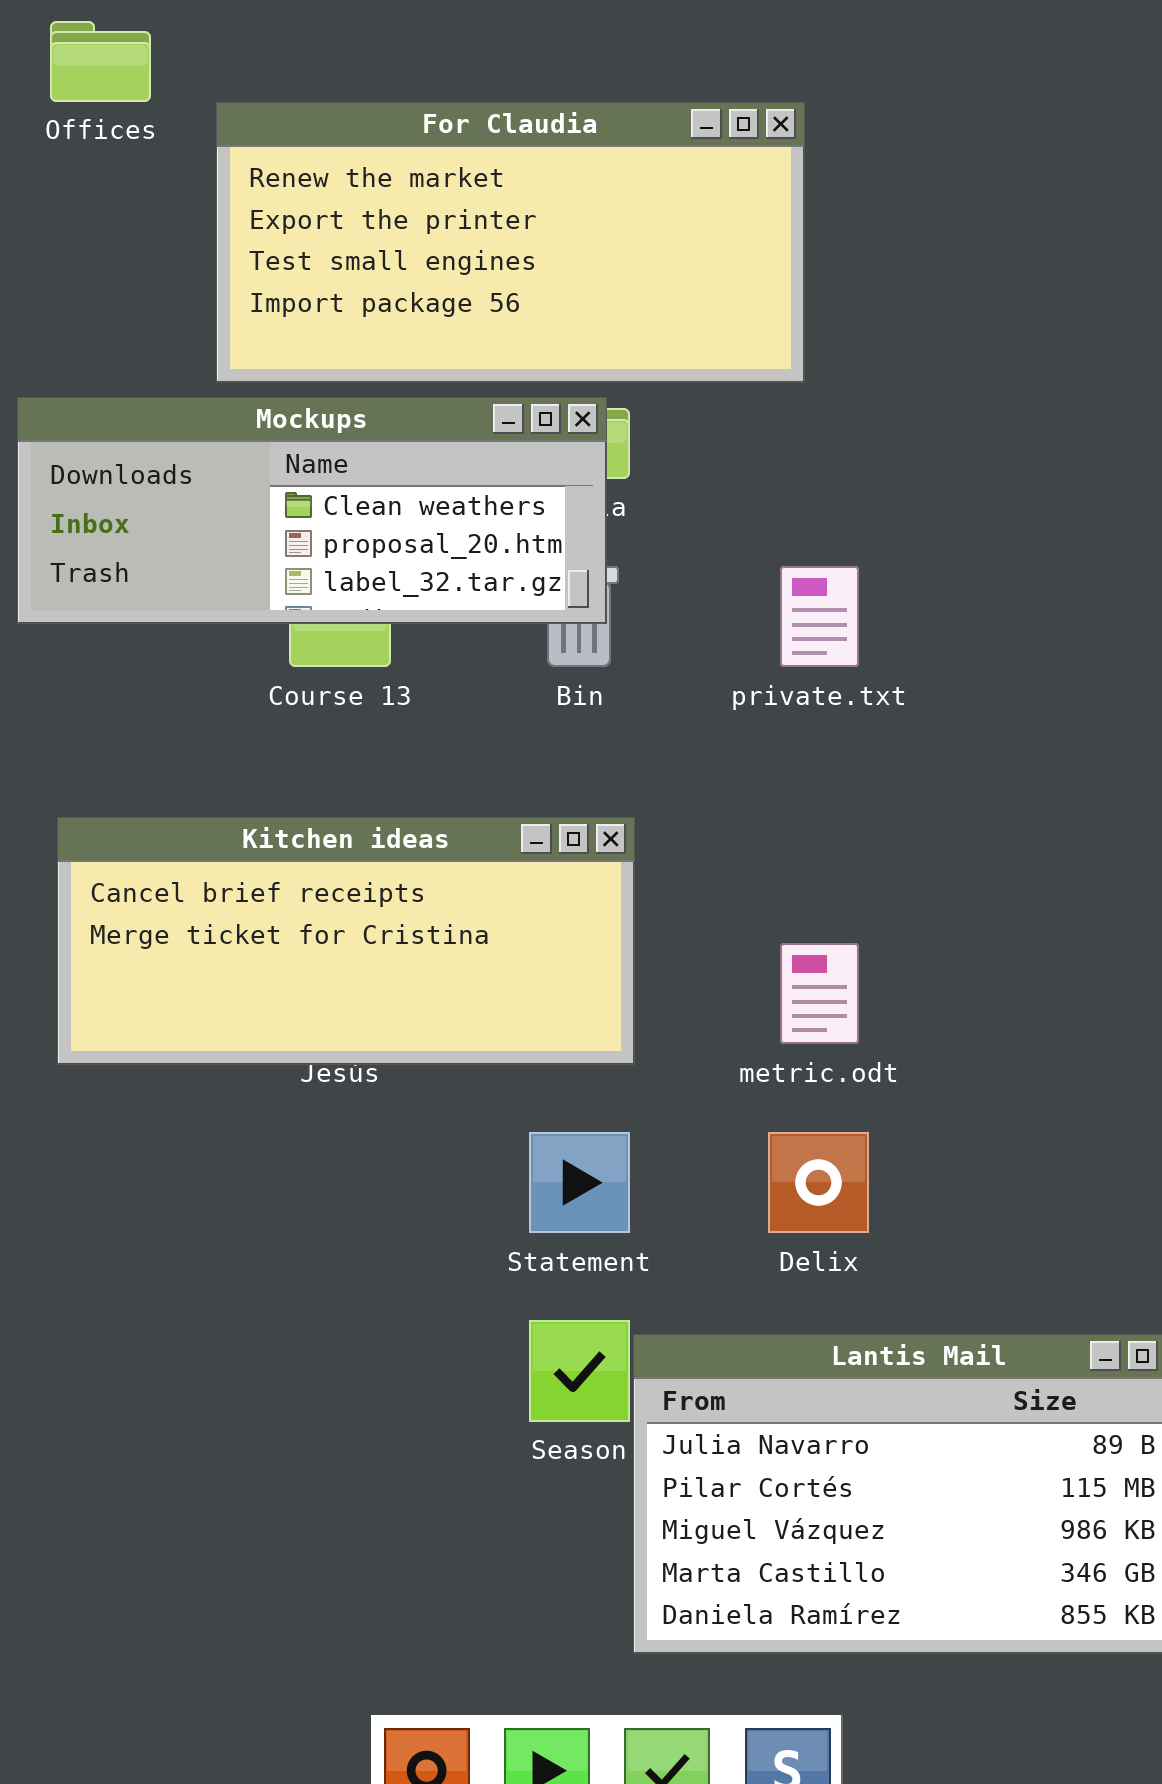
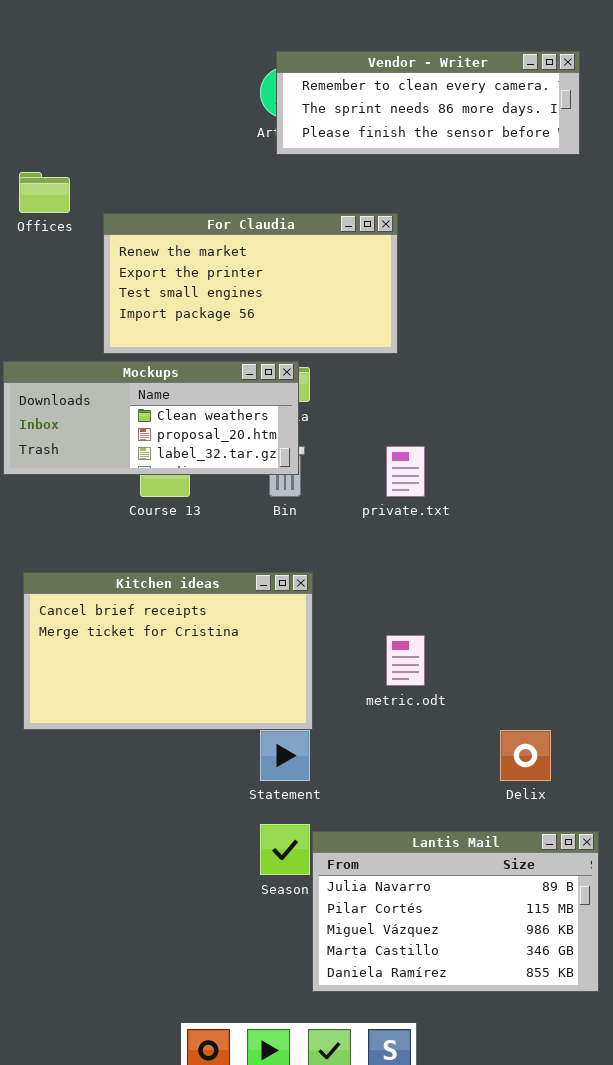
Kitchen ideas: [57,817,635,1065] -> [23,572,313,730], resized
Delix: [768,1132,869,1233] -> [500,730,551,781], moved

